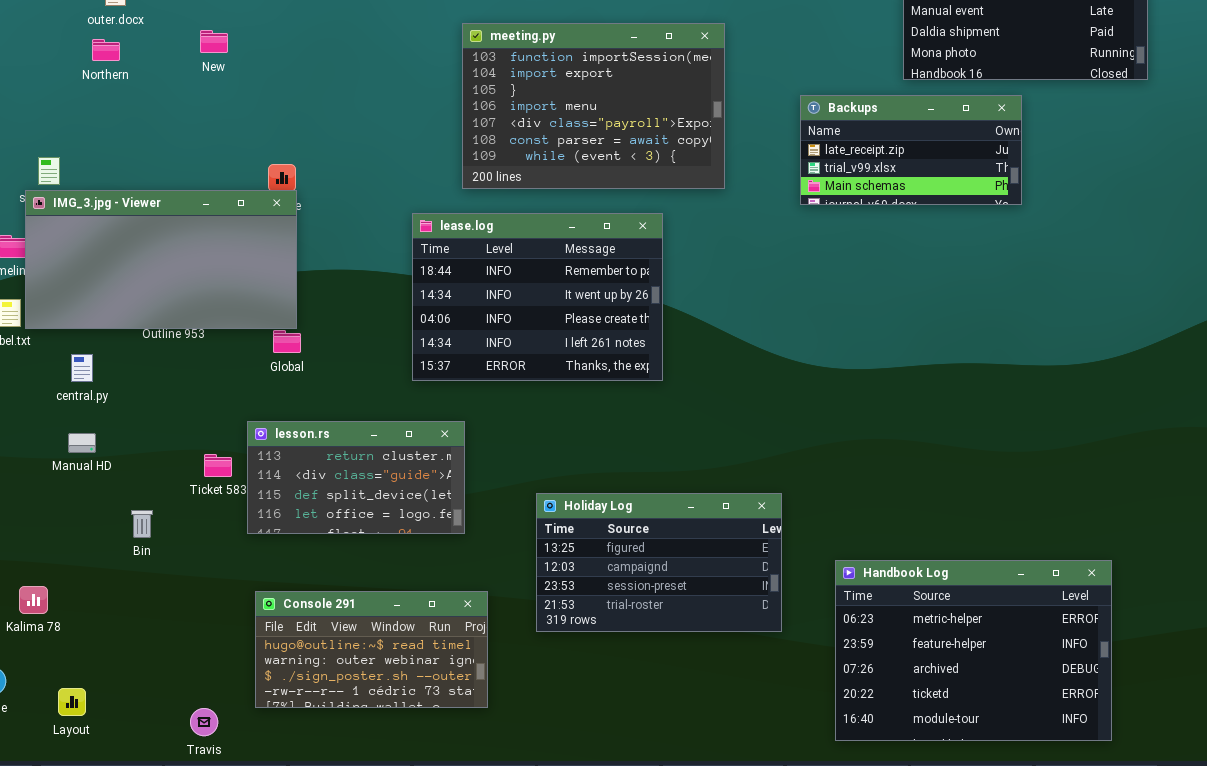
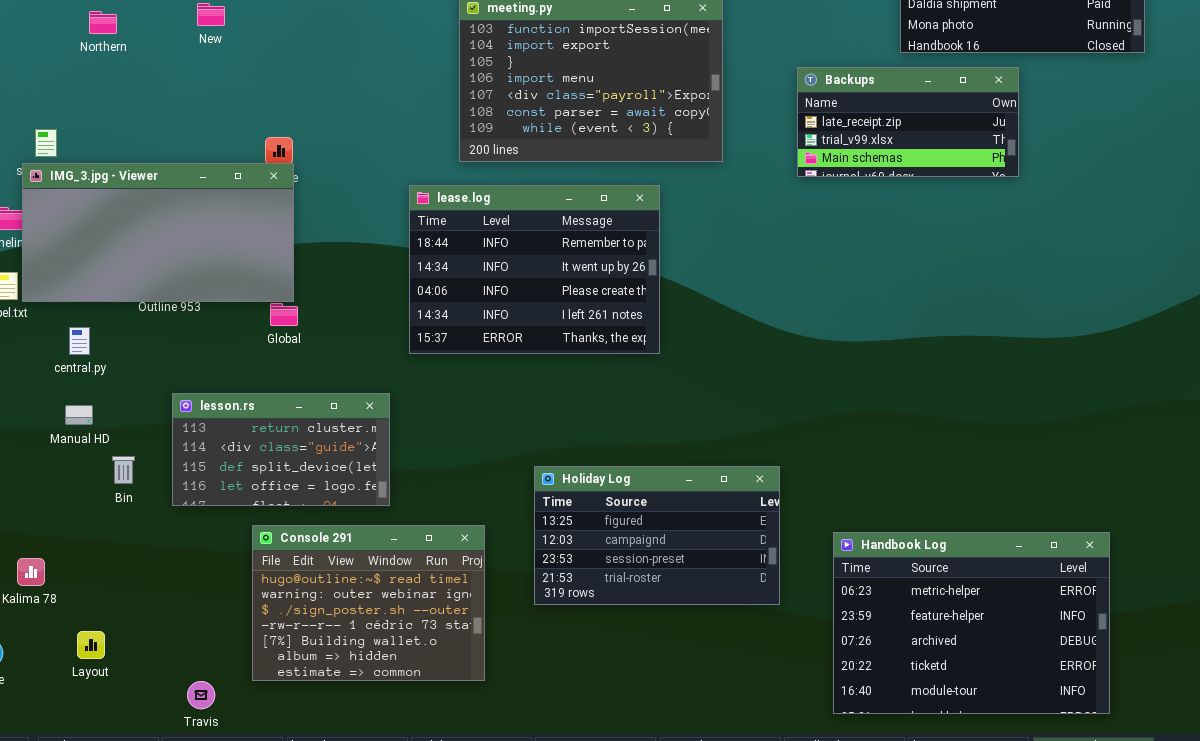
lesson.rs: [247,421,465,534] -> [172,393,390,506], moved
Bin: [131,510,153,538] -> [112,456,135,484], moved
Console 291: [255,591,488,708] -> [252,525,485,681], resized
Layout: [58,688,86,716] -> [77,631,105,659], moved

